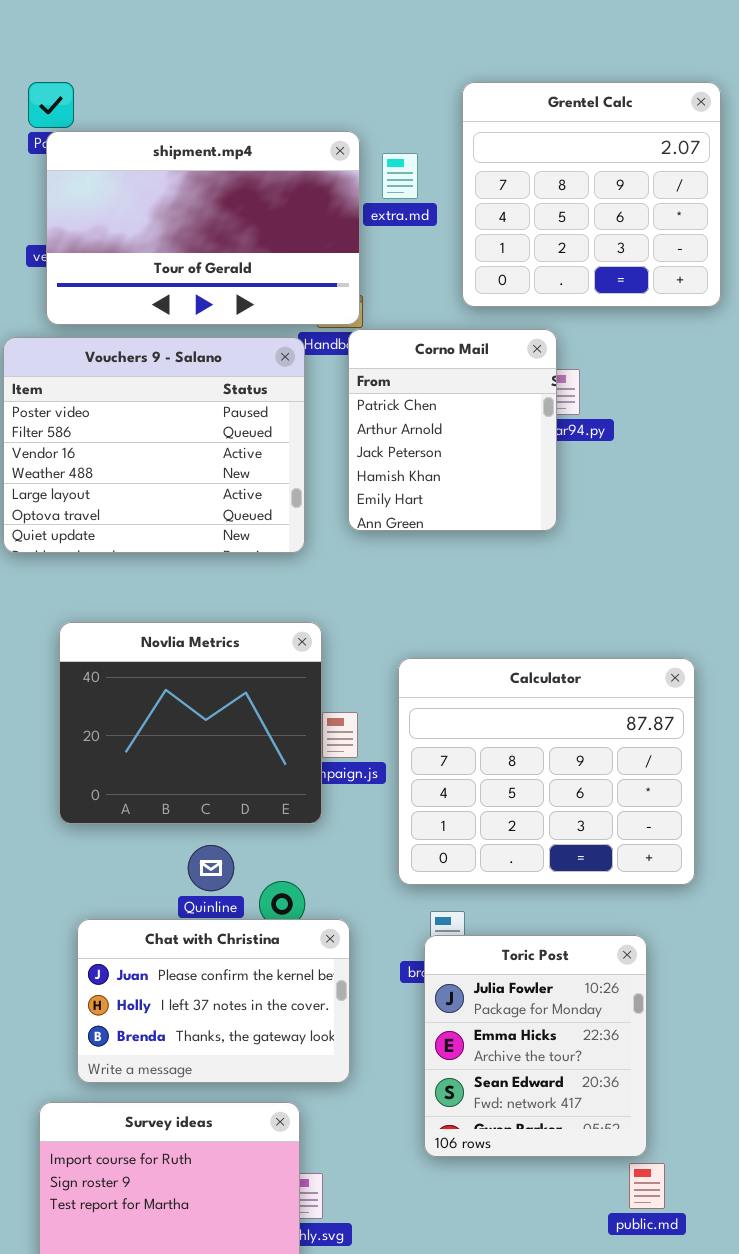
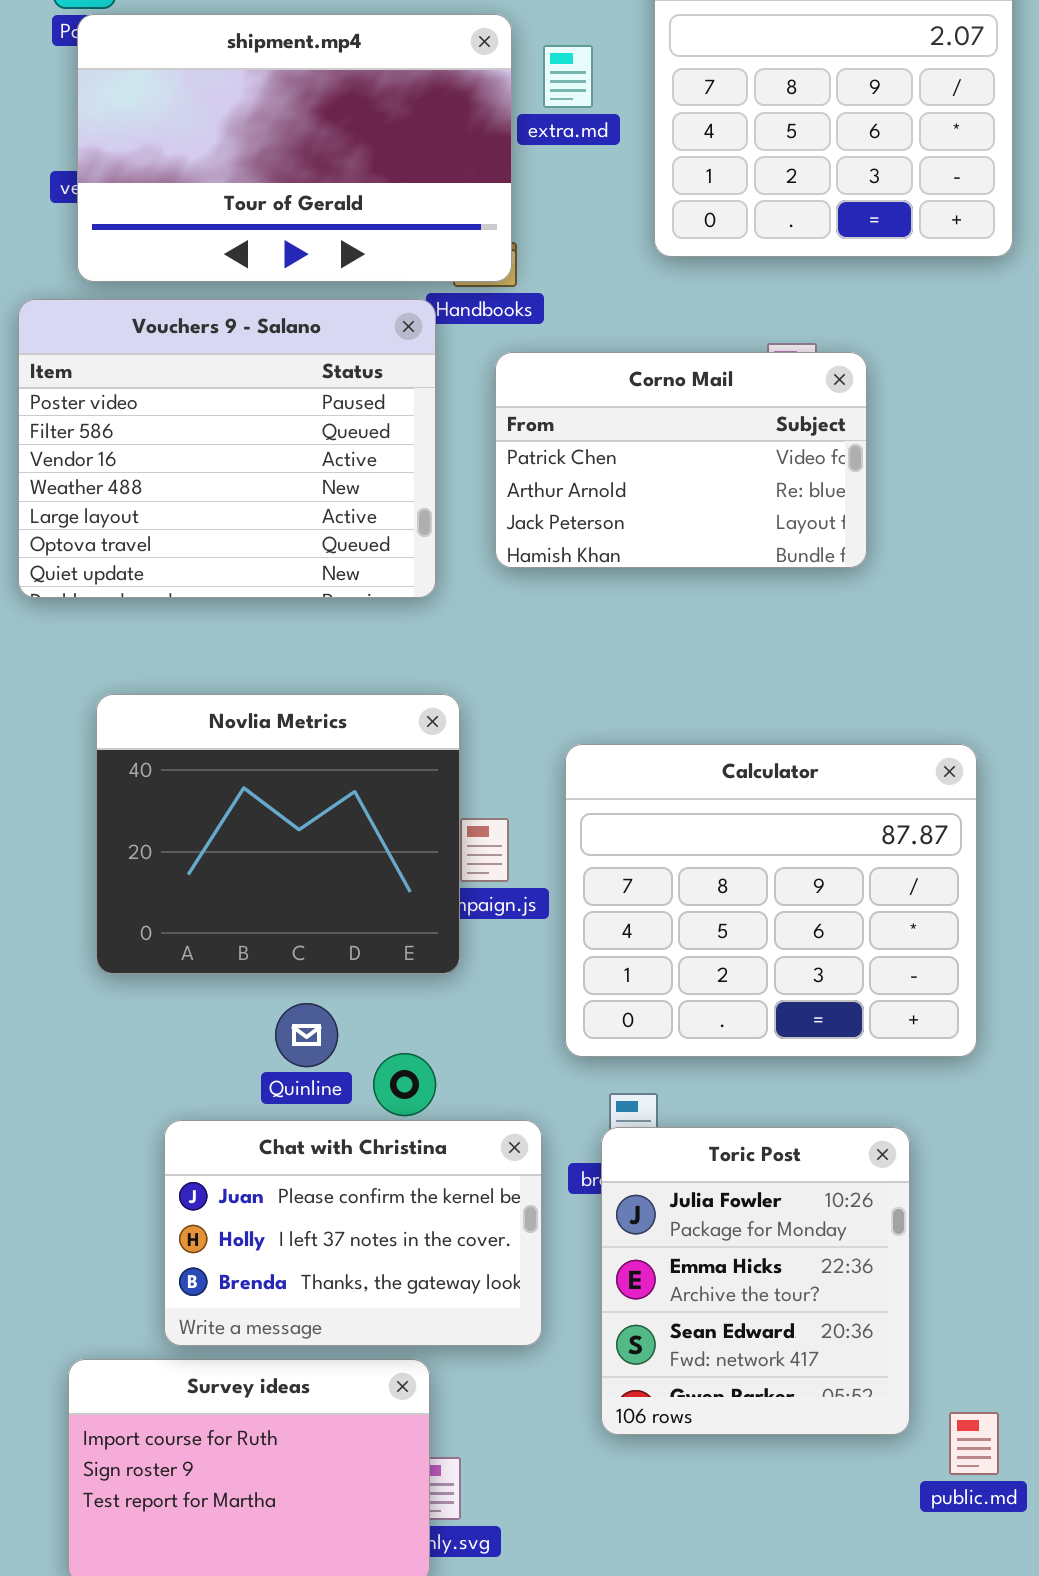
Corno Mail: [348,329,557,531] -> [495,352,867,568], resized
Chat with Christina: [77,919,350,1083] -> [164,1120,542,1346], moved
public.md: [629,1163,665,1209] -> [949,1412,999,1475], moved

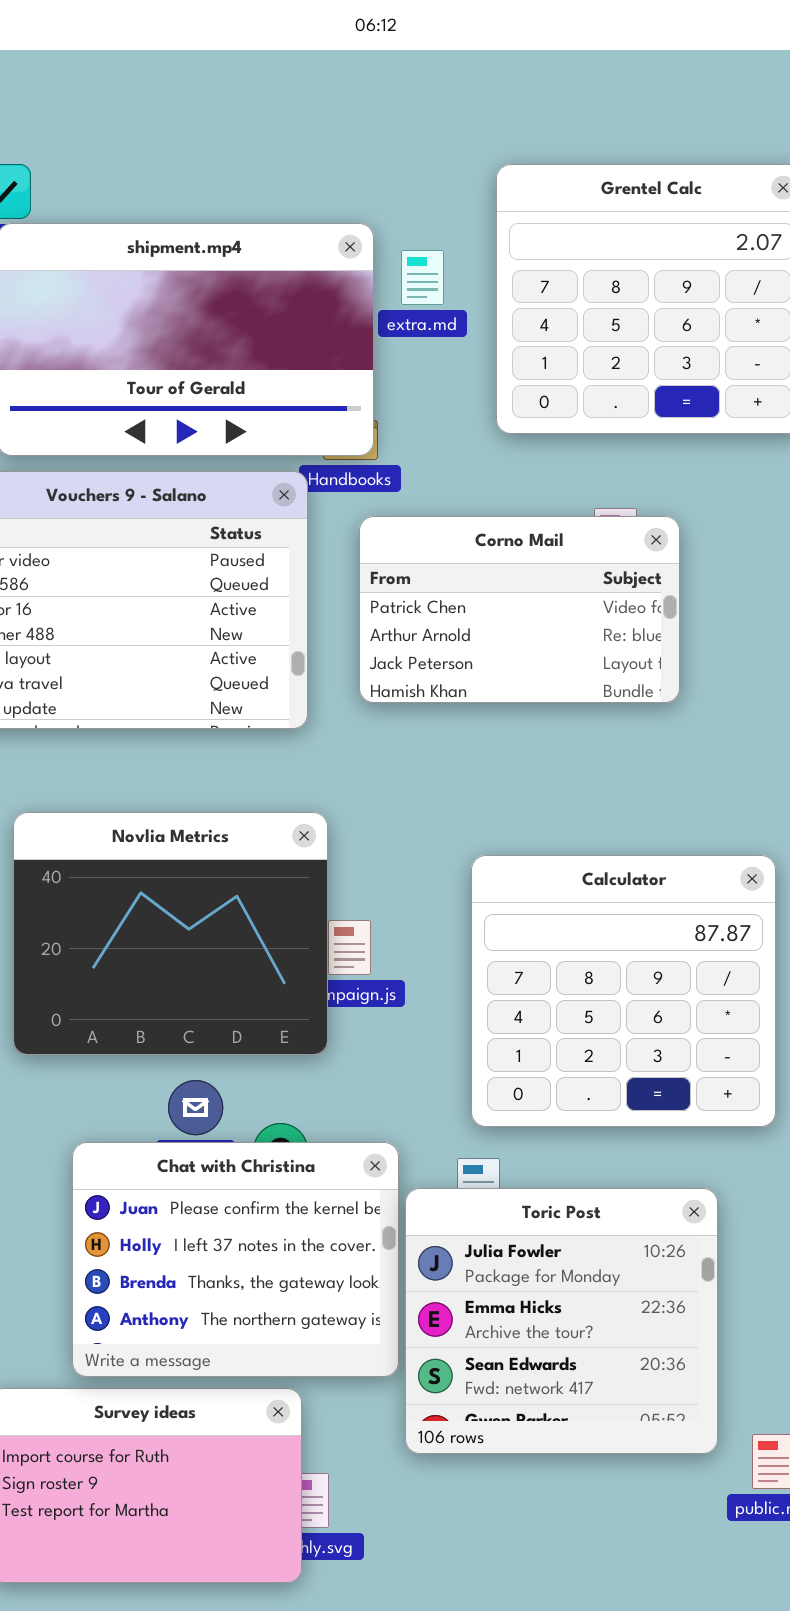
Calculator: [565,744,977,1057] -> [471,855,776,1127], resized
Chat with Christina: [164,1120,542,1346] -> [72,1142,399,1377], resized
Toric Post: [601,1127,910,1435] -> [405,1188,718,1454], resized

